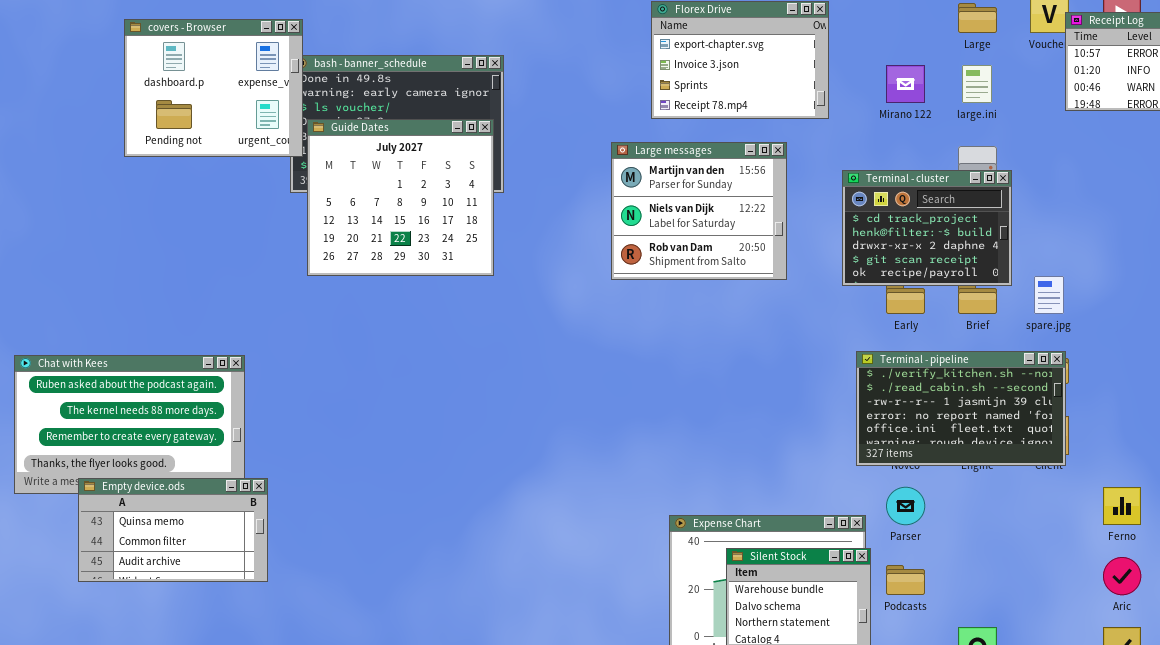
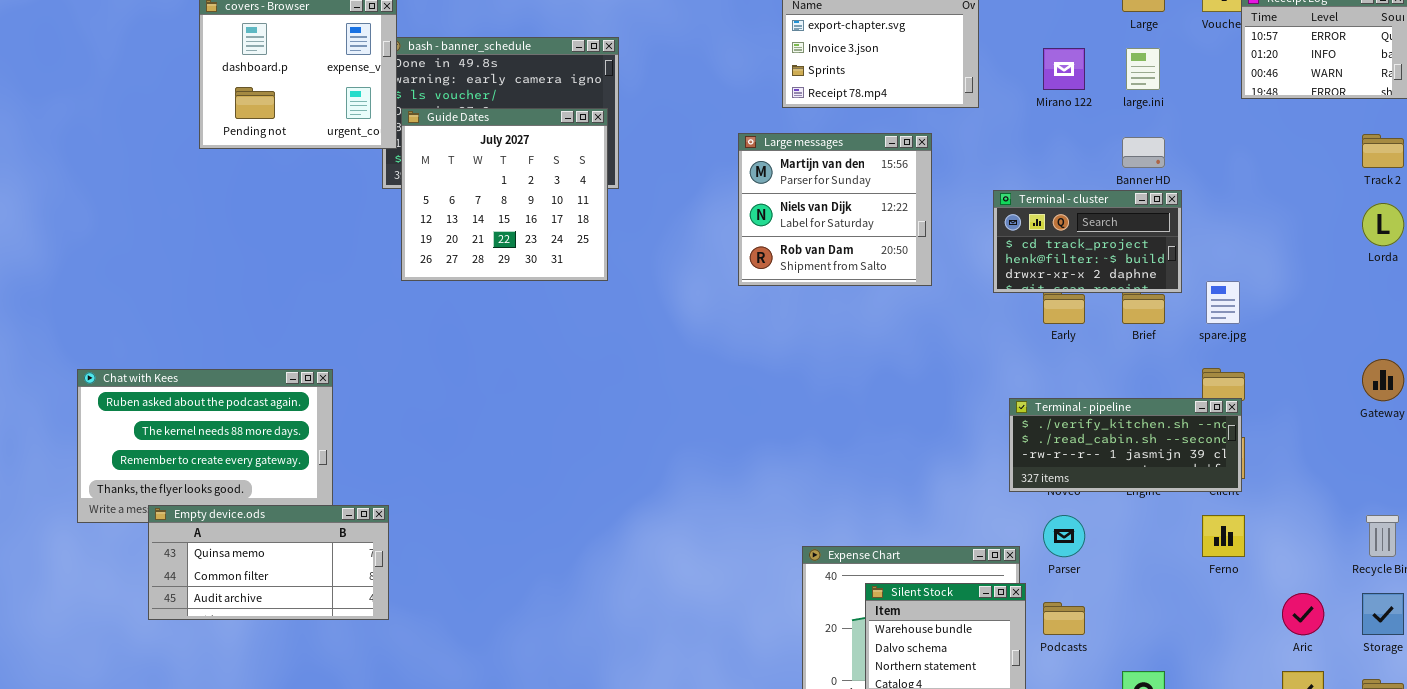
Terminal - cluster: [842,170,1012,286] -> [993,190,1182,293], resized
Terminal - pipeline: [856,351,1066,466] -> [1009,398,1242,492], resized
Empty device.ods: [78,478,268,582] -> [148,505,389,620], resized
Ferno: [1103,487,1141,525] -> [1202,515,1245,557], moved

